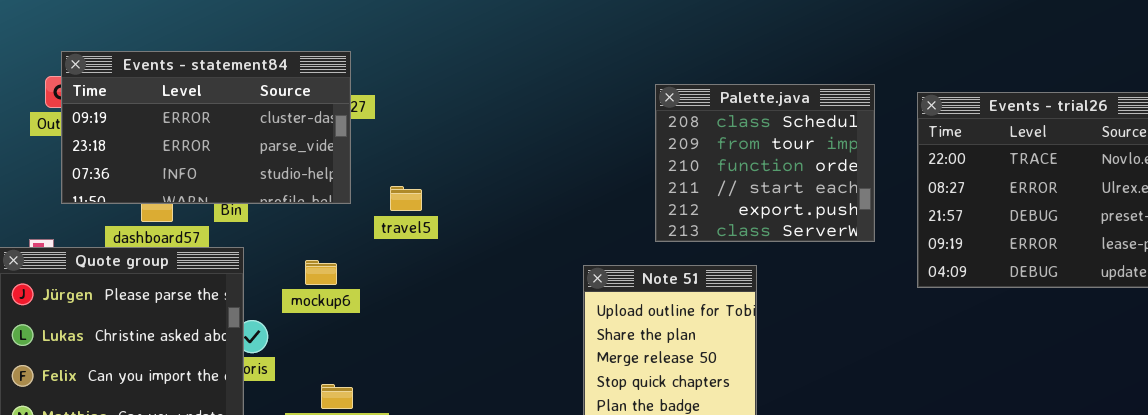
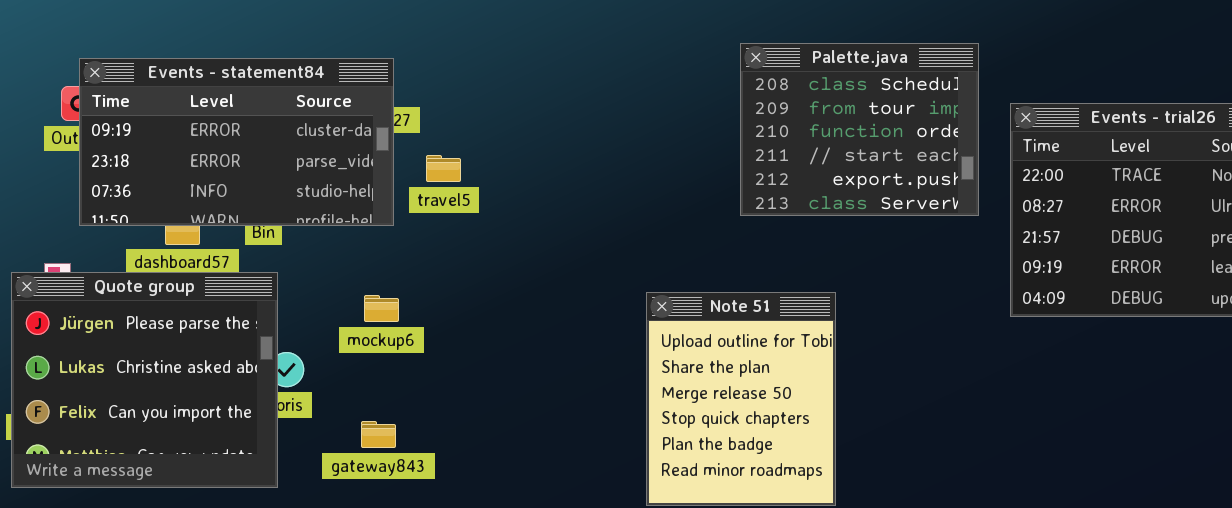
Palette.java: [655,84,875,242] -> [740,43,979,216], moved
travel5: [390,186,422,211] -> [426,155,461,182], moved
mockup6: [305,260,337,285] -> [364,295,399,322], moved

